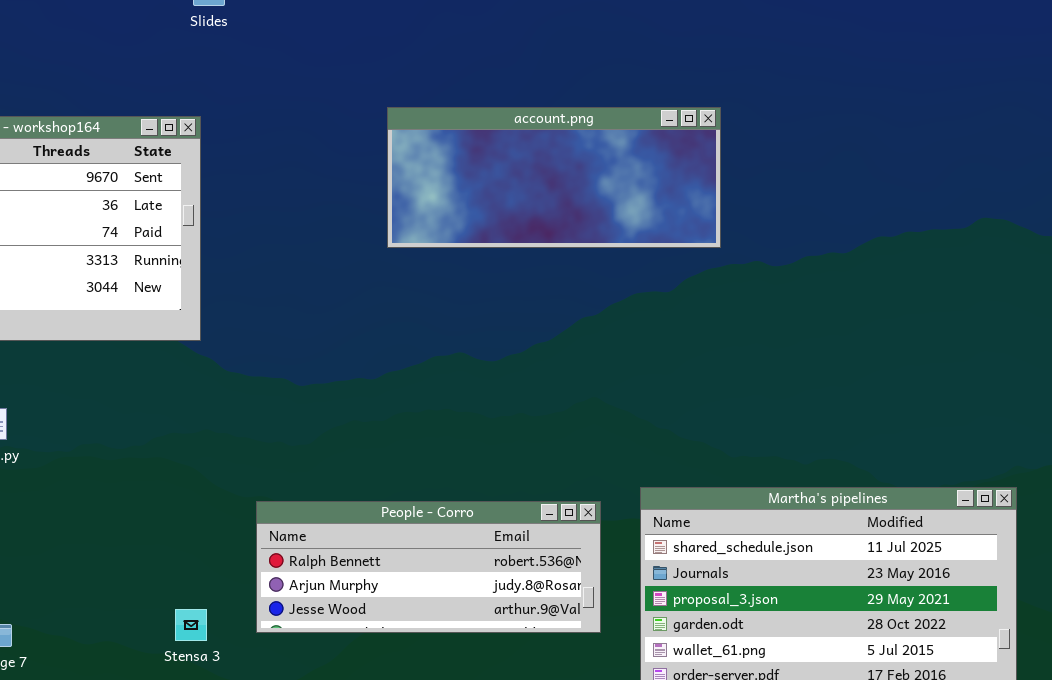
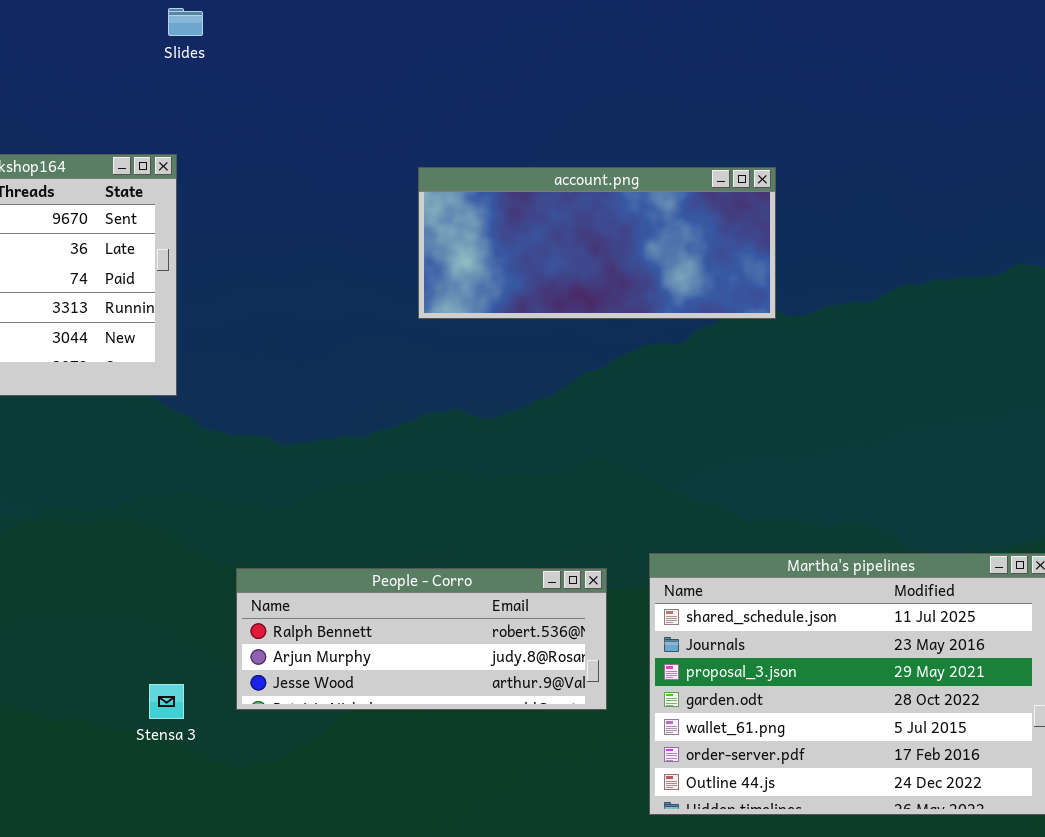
account.png: [387,107,721,248] -> [418,167,776,319], moved

